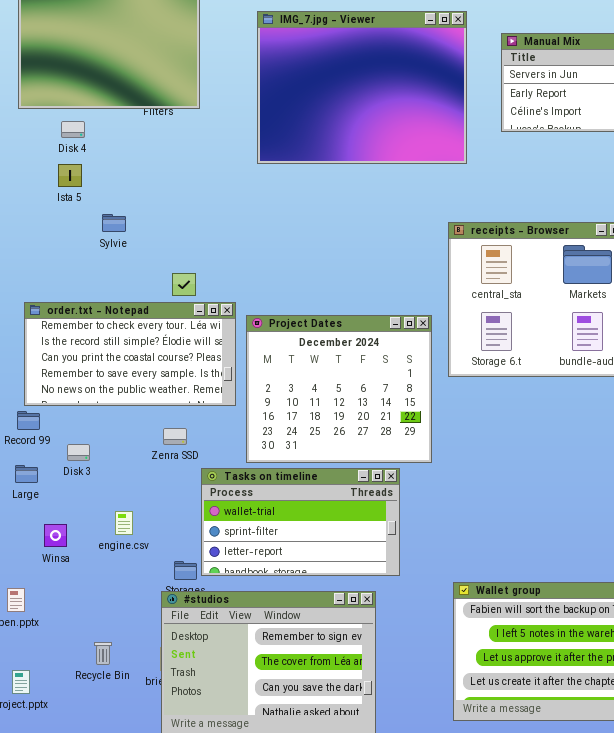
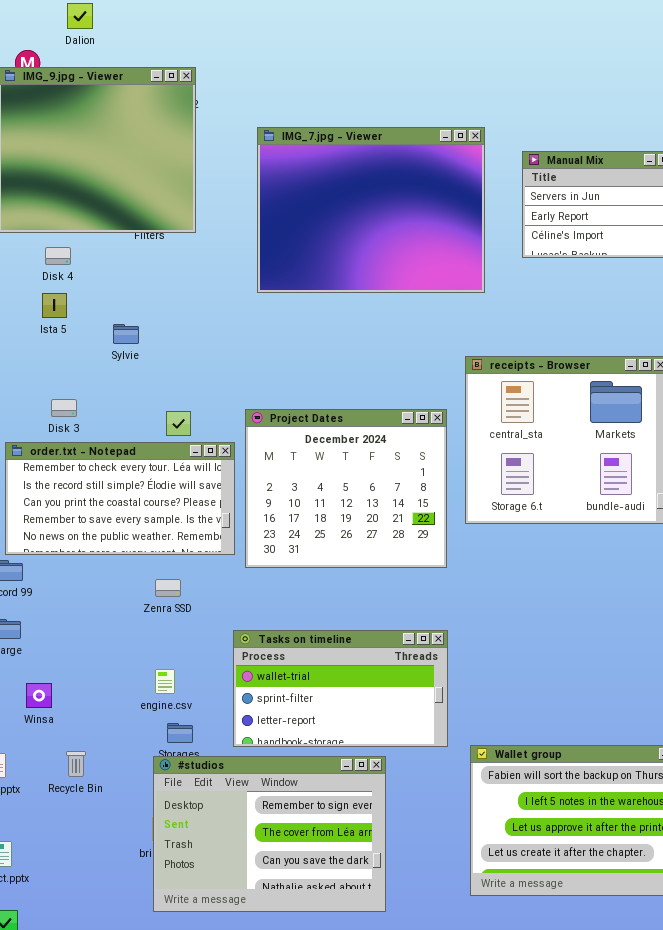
Sylvie: [102,214,126,232] -> [113,324,139,344], moved
Project Dates: [246,315,432,463] -> [245,409,447,568], moved
Disk 3: [67,444,90,461] -> [51,399,77,417], moved
Tasks on timeline: [201,468,400,576] -> [233,630,448,747], moved
engine.csv: [115,511,133,535] -> [155,669,175,694], moved
Recycle Bin: [94,642,112,665] -> [66,751,86,777], moved

